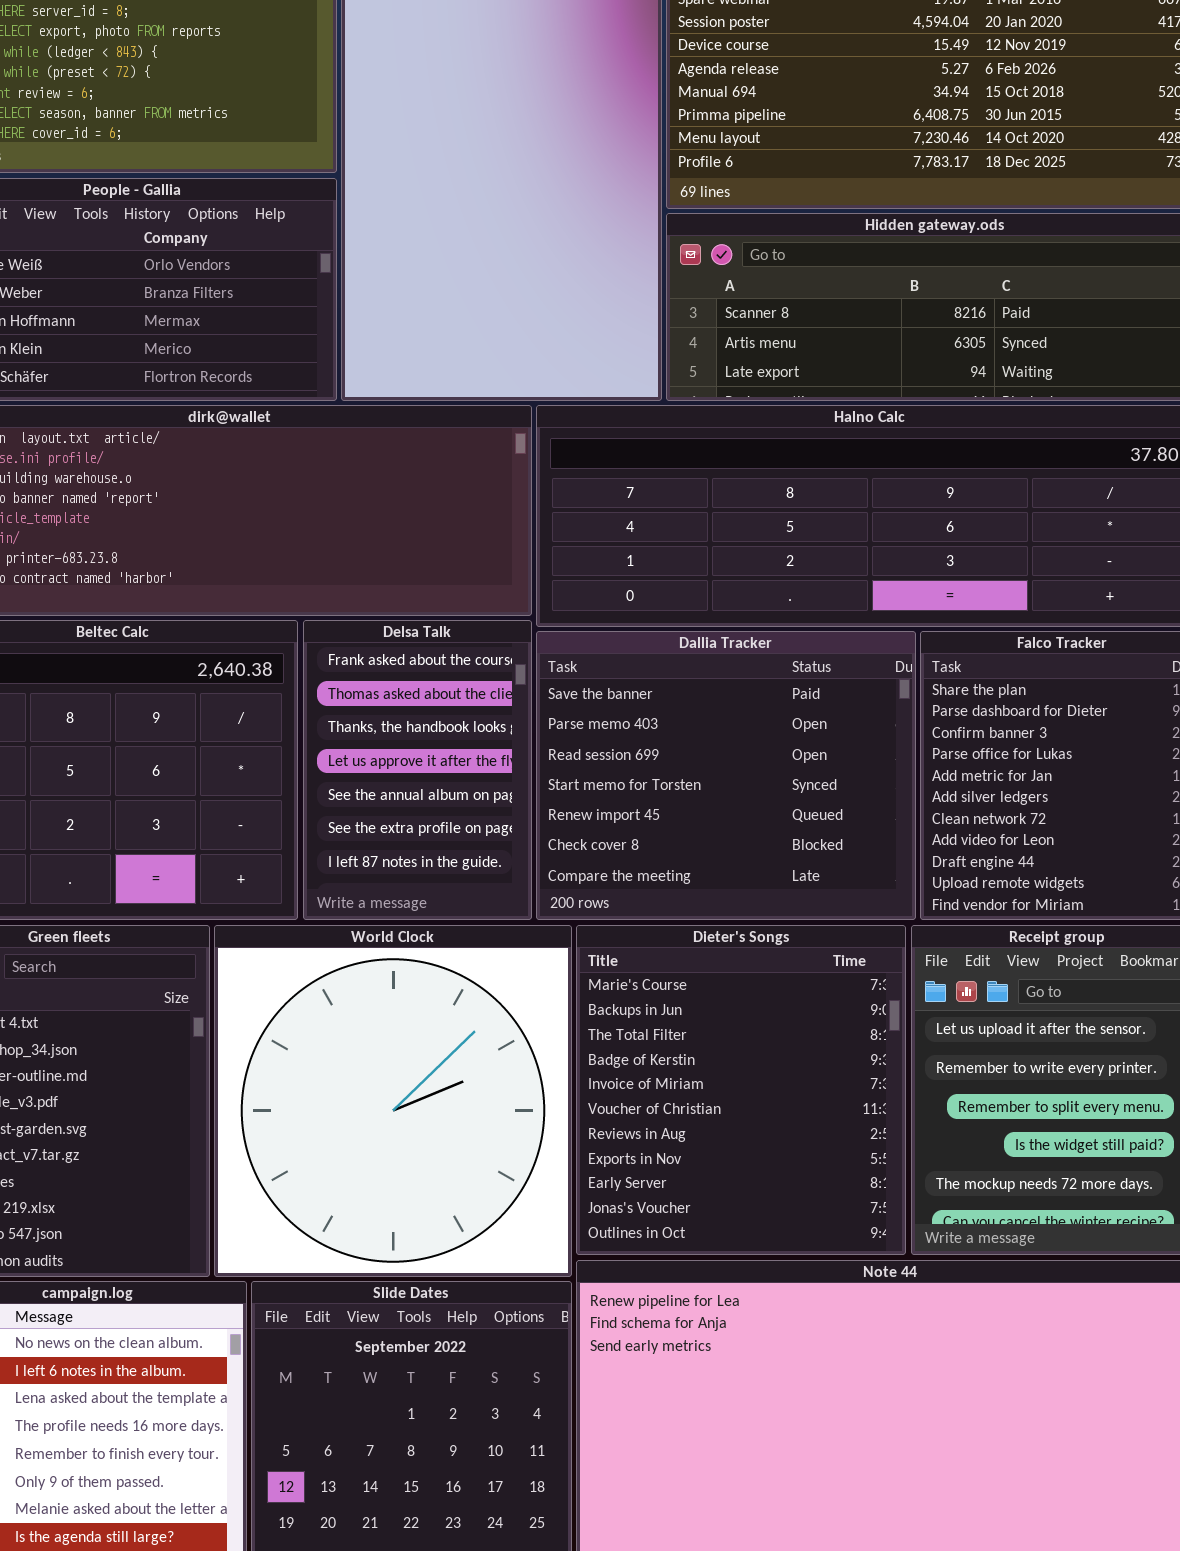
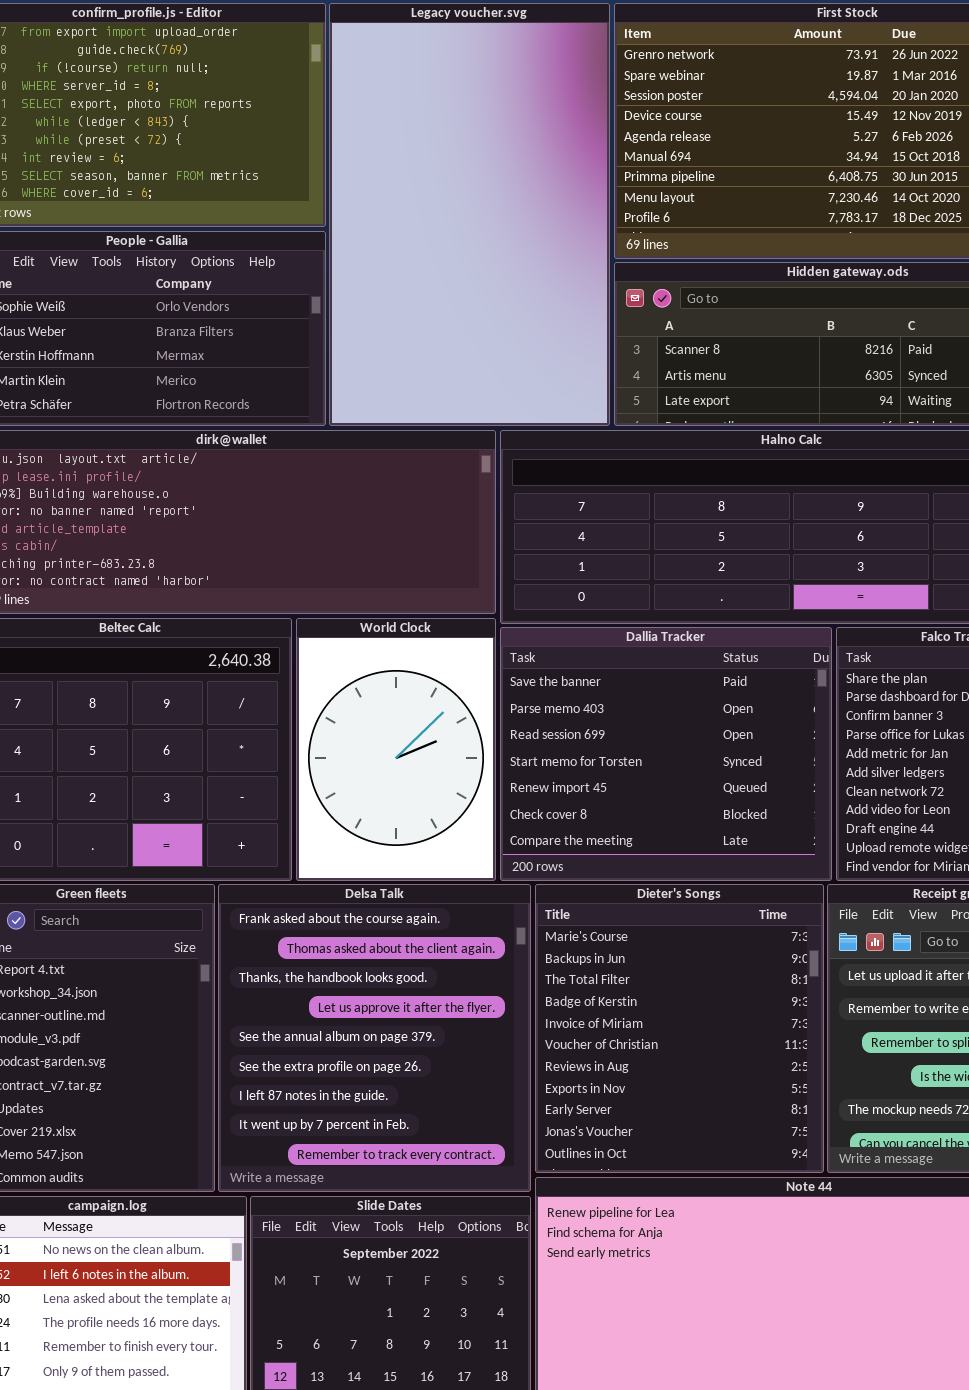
Delsa Talk: [303,620,532,920] -> [218,884,531,1192], moved, resized
World Clock: [214,925,572,1277] -> [296,618,496,881], moved, resized

